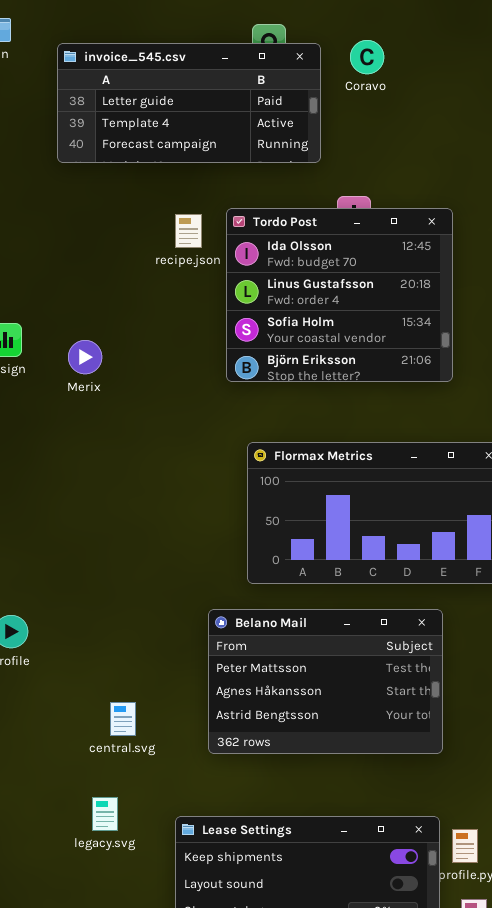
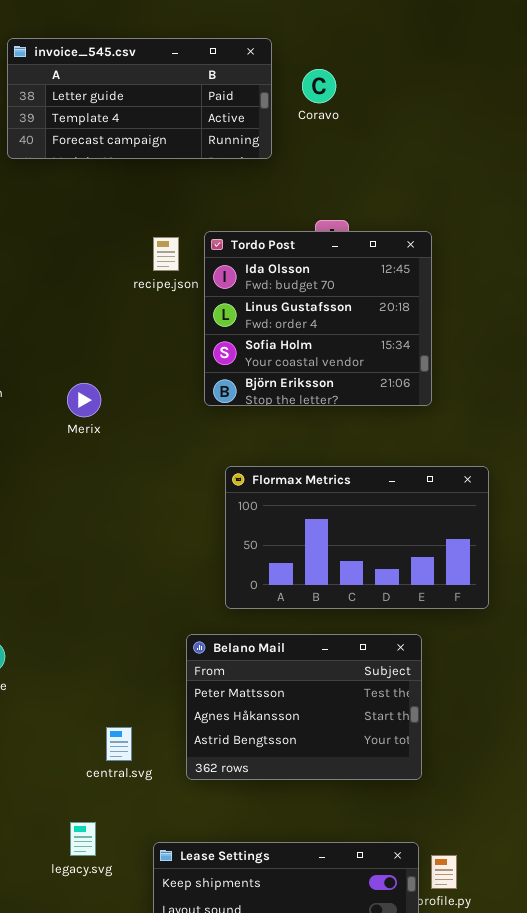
Coravo: [350,40,384,74] -> [302,69,336,103], moved
invoice_545.csv: [57,43,321,163] -> [7,38,272,159], moved
Merix: [68,340,102,374] -> [67,383,101,417], moved
central.svg: [110,702,136,736] -> [106,727,132,761], moved

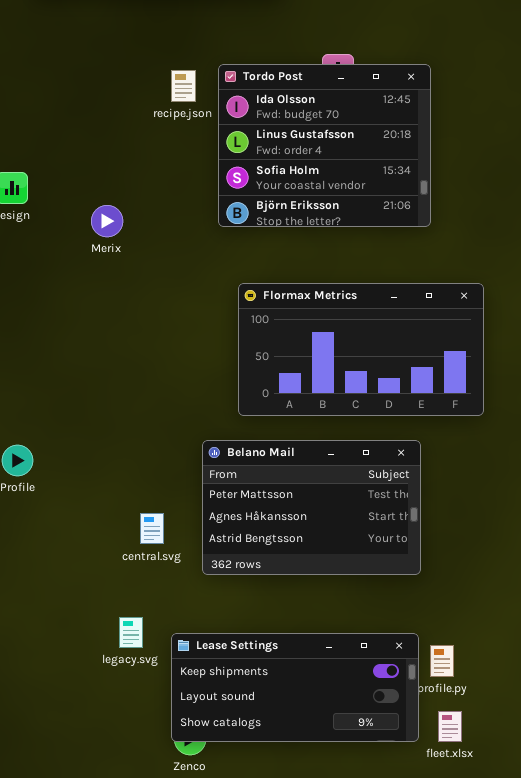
central.svg: [106,727,132,761] -> [140,513,164,544], moved
legacy.svg: [70,822,96,856] -> [119,617,143,648], moved

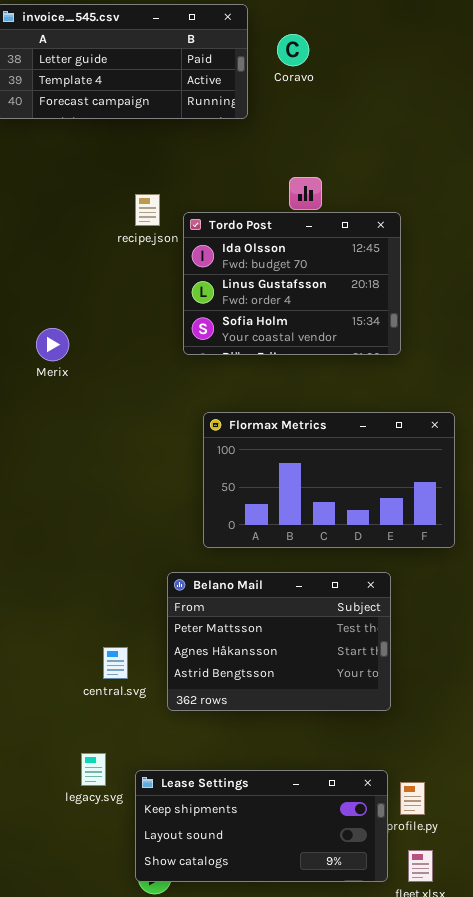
Tordo Post: [218,64,431,227] -> [183,212,401,355], resized
Merix: [91,205,123,237] -> [36,328,69,361], moved

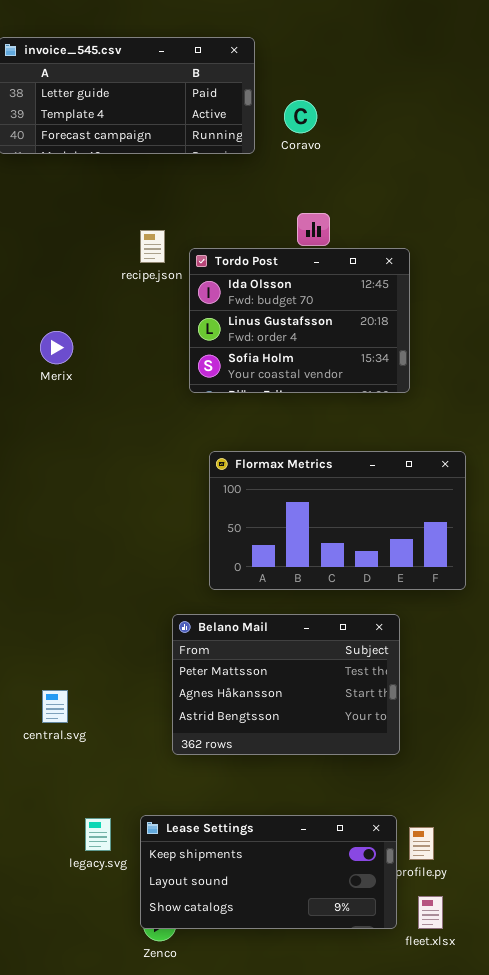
Coravo: [277,34,309,66] -> [284,100,317,133], moved
Merix: [36,328,69,361] -> [40,331,73,364], moved
central.svg: [103,647,128,679] -> [42,690,68,723], moved
legacy.svg: [81,753,106,786] -> [85,818,111,851], moved

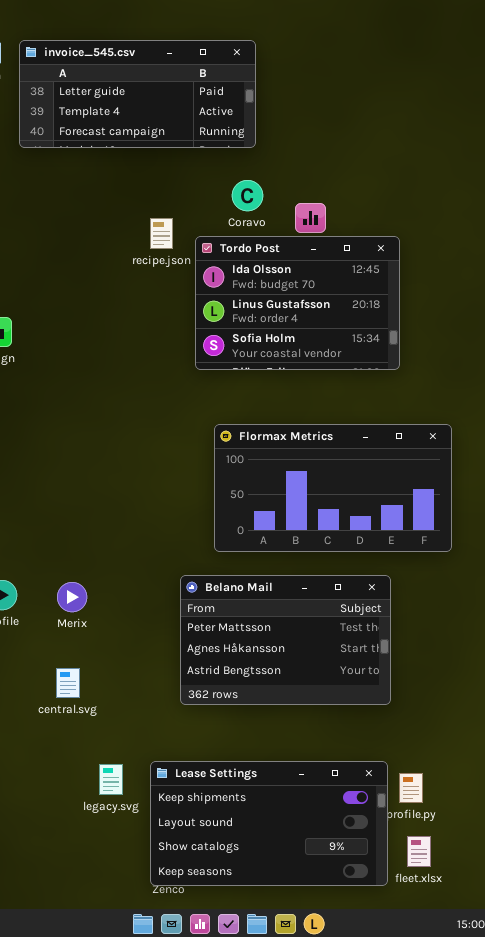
Coravo: [284,100,317,133] -> [232,180,263,211], moved
Merix: [40,331,73,364] -> [57,582,87,612], moved
central.svg: [42,690,68,723] -> [56,668,80,698], moved
Lease Settings: [140,815,397,929] -> [150,761,388,886], resized

